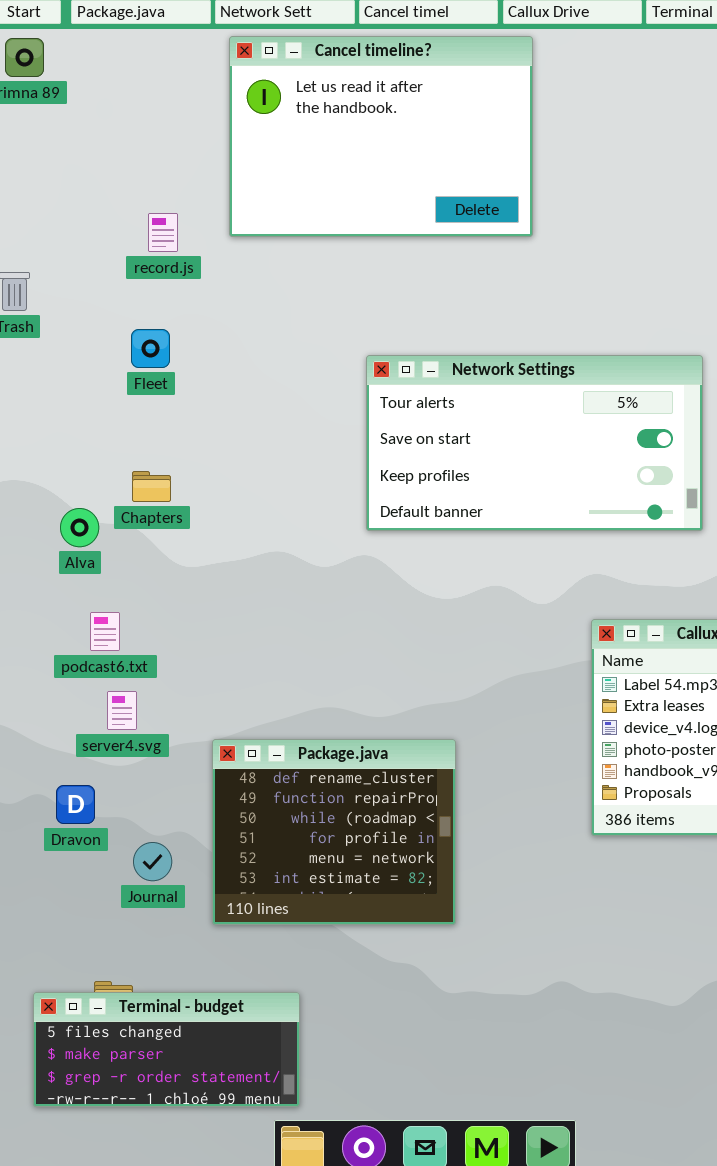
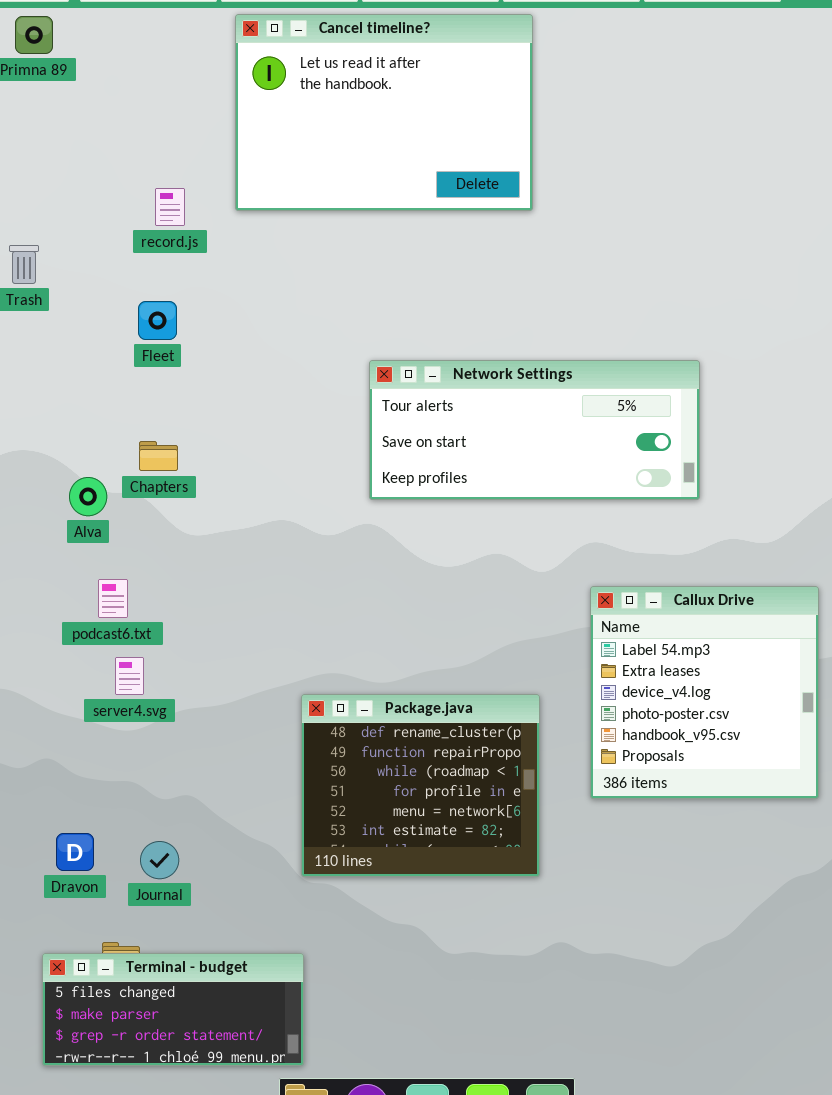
Network Settings: [366,355,703,531] -> [369,360,700,500], resized
Package.java: [212,739,456,925] -> [301,694,540,877], moved
Dravon: [56,785,95,824] -> [56,833,94,871], moved
Journal: [133,842,172,881] -> [140,841,179,879], moved

